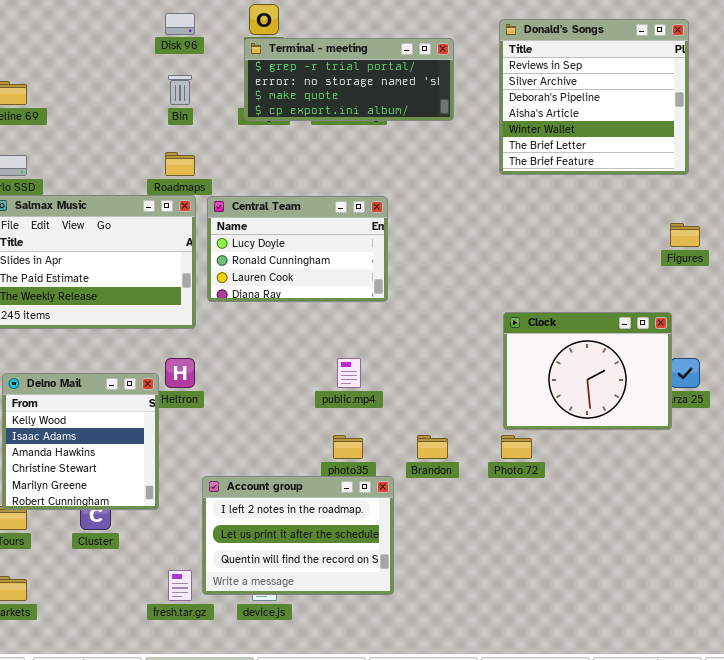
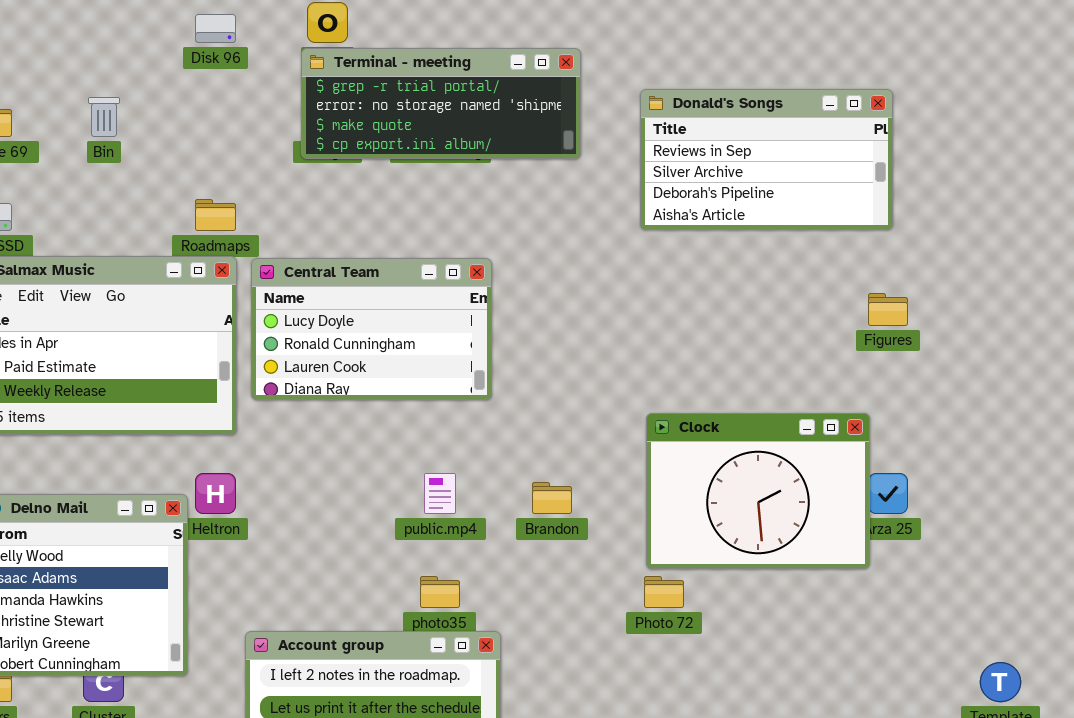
Donald's Songs: [499,19,689,175] -> [640,89,893,230], resized
Bin: [168,75,192,105] -> [88,97,120,137], moved
Brandon: [417,435,448,459] -> [532,482,572,514], moved

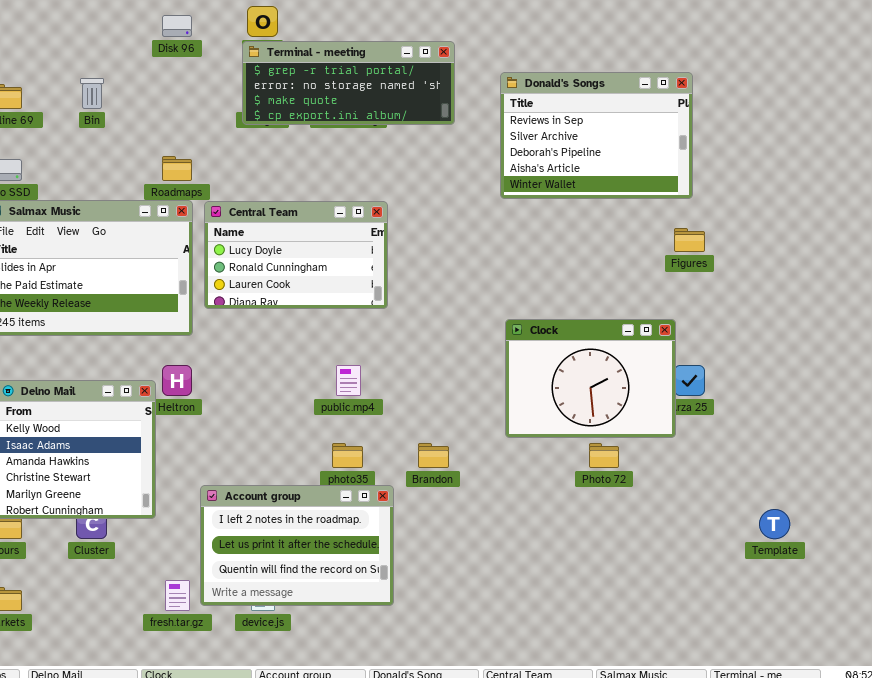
Donald's Songs: [640,89,893,230] -> [500,72,693,199], resized
Brandon: [532,482,572,514] -> [418,443,449,468], moved
Photo 72: [644,576,684,608] -> [589,443,619,468], moved

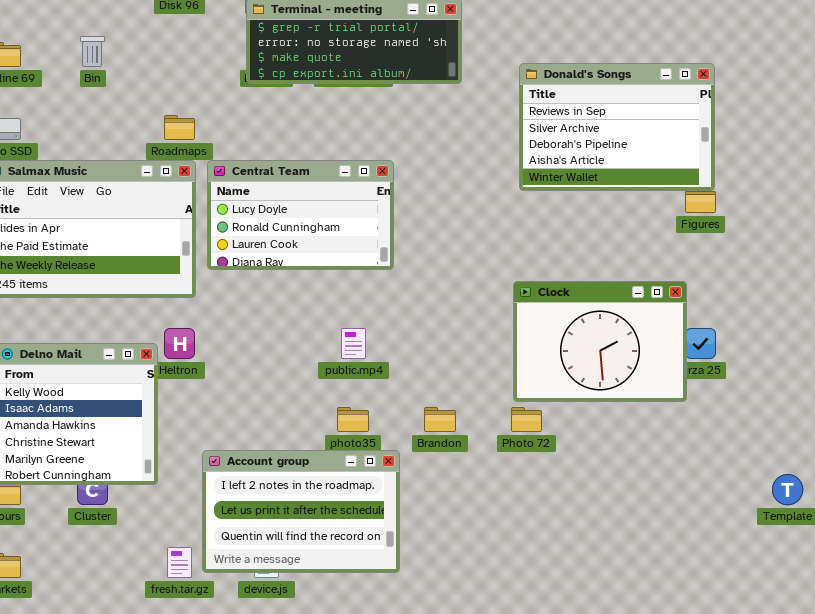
Donald's Songs: [500,72,693,199] -> [519,63,715,191], moved
Photo 72: [589,443,619,468] -> [511,407,542,432], moved

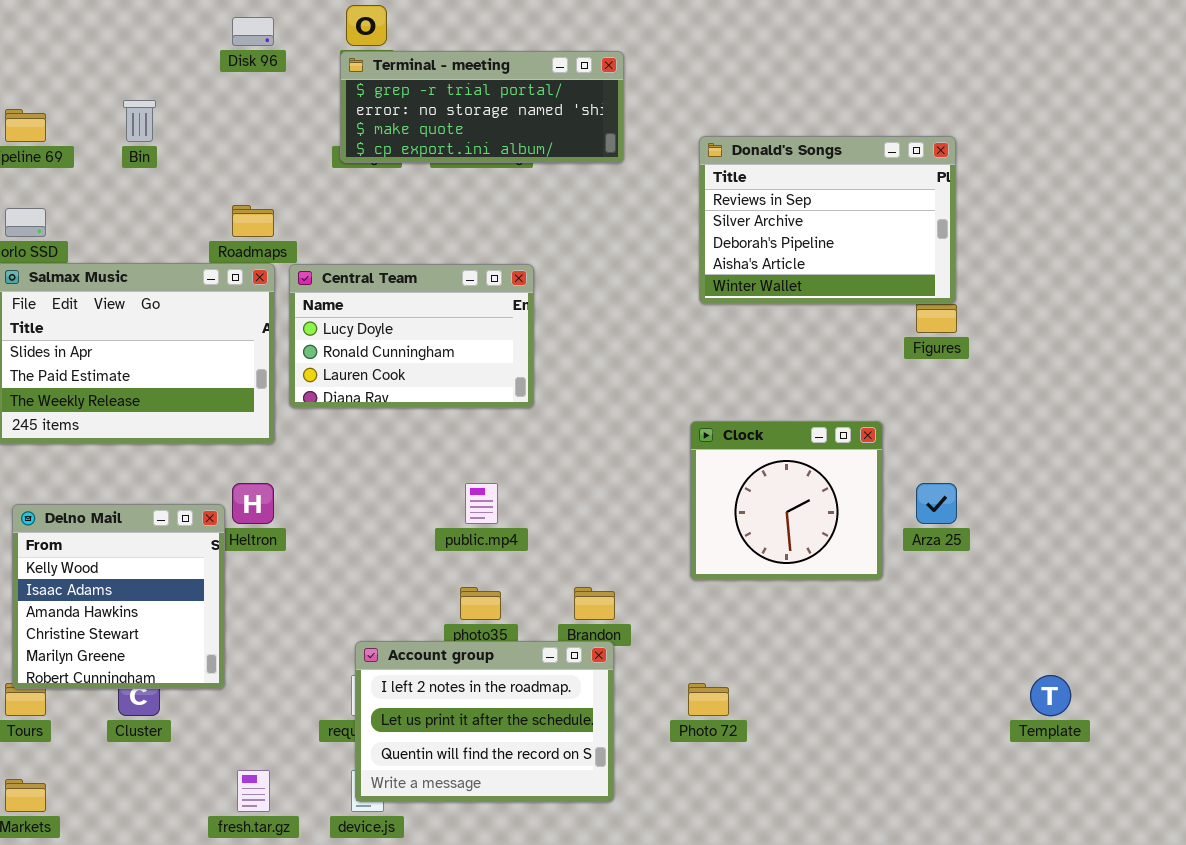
Clock: [513,281,687,402] -> [690,421,883,580], resized
Photo 72: [511,407,542,432] -> [688,683,729,716], moved
Account group: [202,450,400,573] -> [355,641,614,802], moved

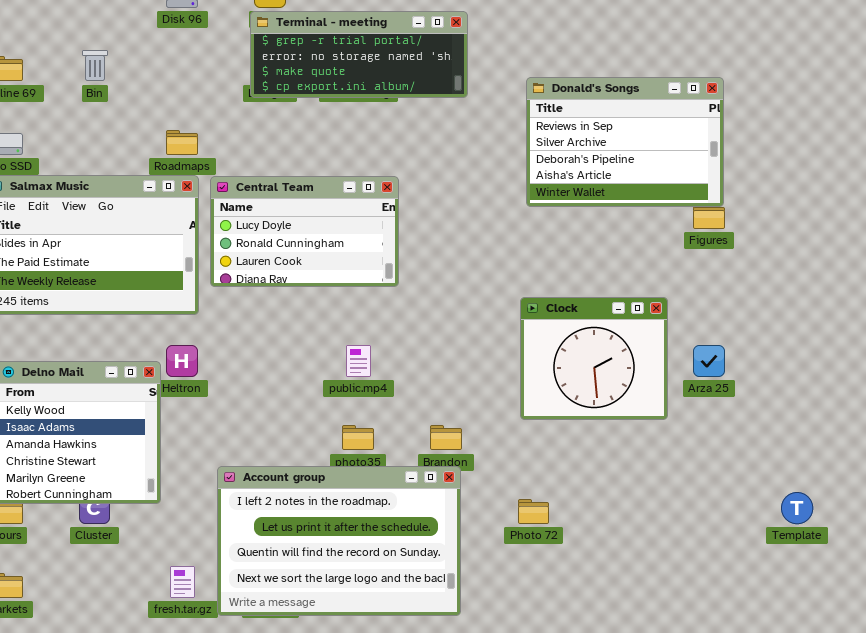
Account group: [355,641,614,802] -> [217,466,461,616], resized

